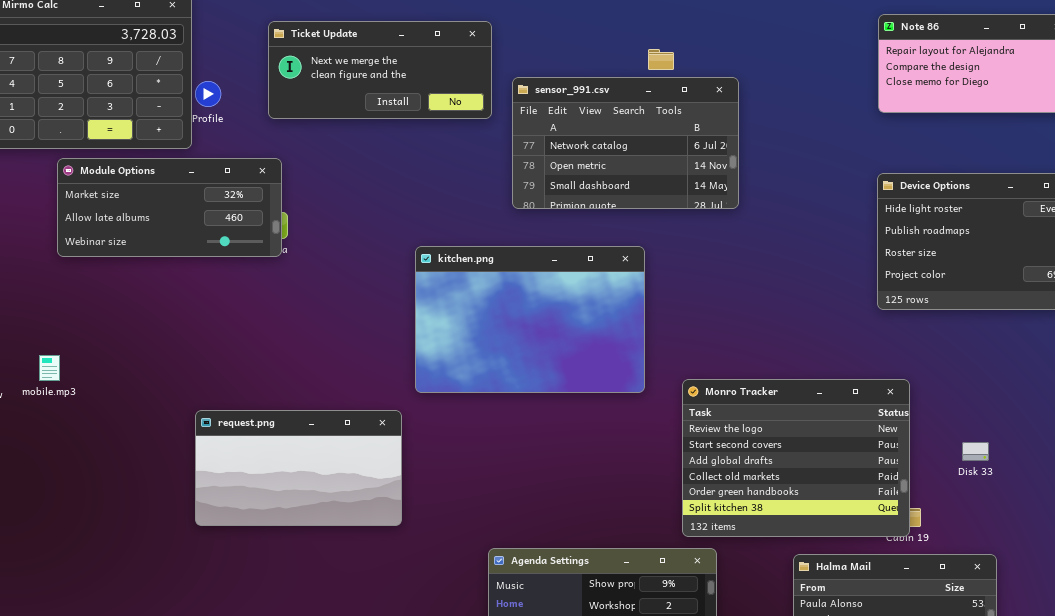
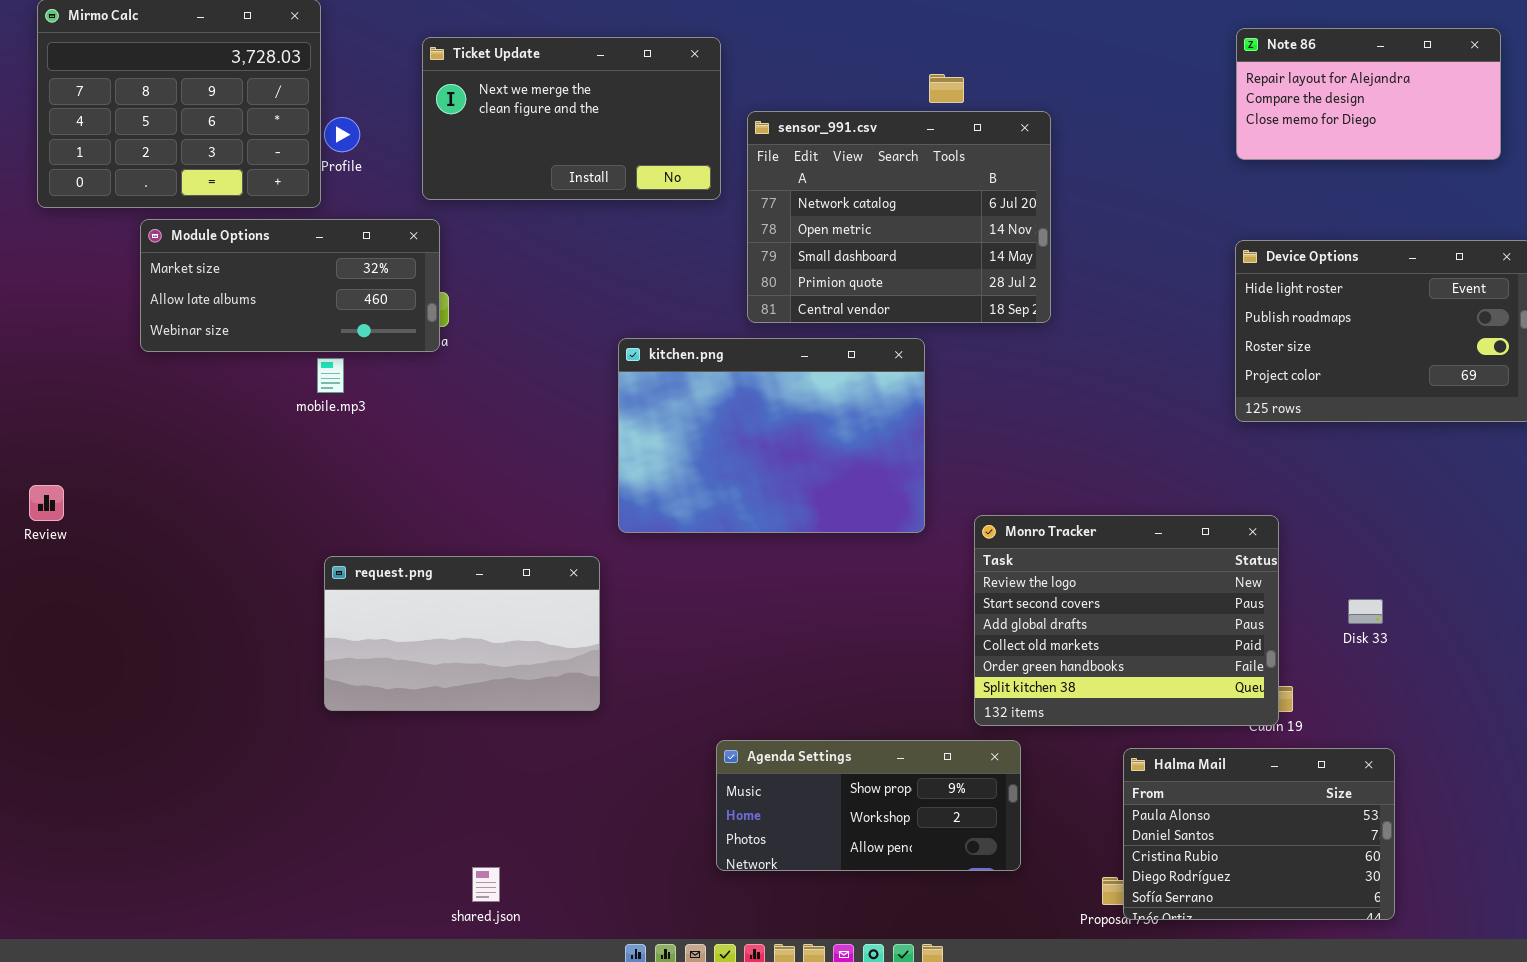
Ticket Update: [268,21,492,119] -> [422,37,721,200], resized
sensor_991.csv: [512,77,739,209] -> [747,111,1051,323], resized
mobile.mp3: [39,355,60,381] -> [317,358,344,393], moved

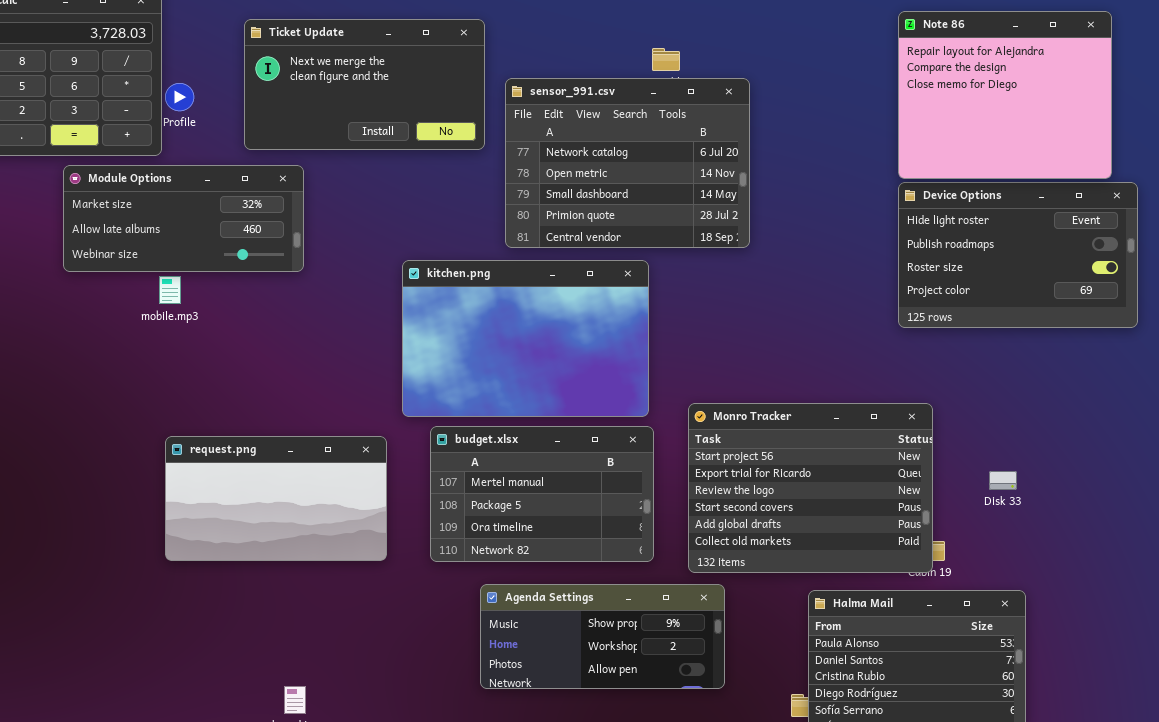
Note 86: [1236,28,1501,160] -> [898,11,1112,179], resized
Module Options: [140,219,440,352] -> [63,165,304,272], moved
Monro Tracker: [974,515,1279,726] -> [688,403,933,573], scrolled up 2 rows
budget.xlsx: none -> [430,426,654,562], opened

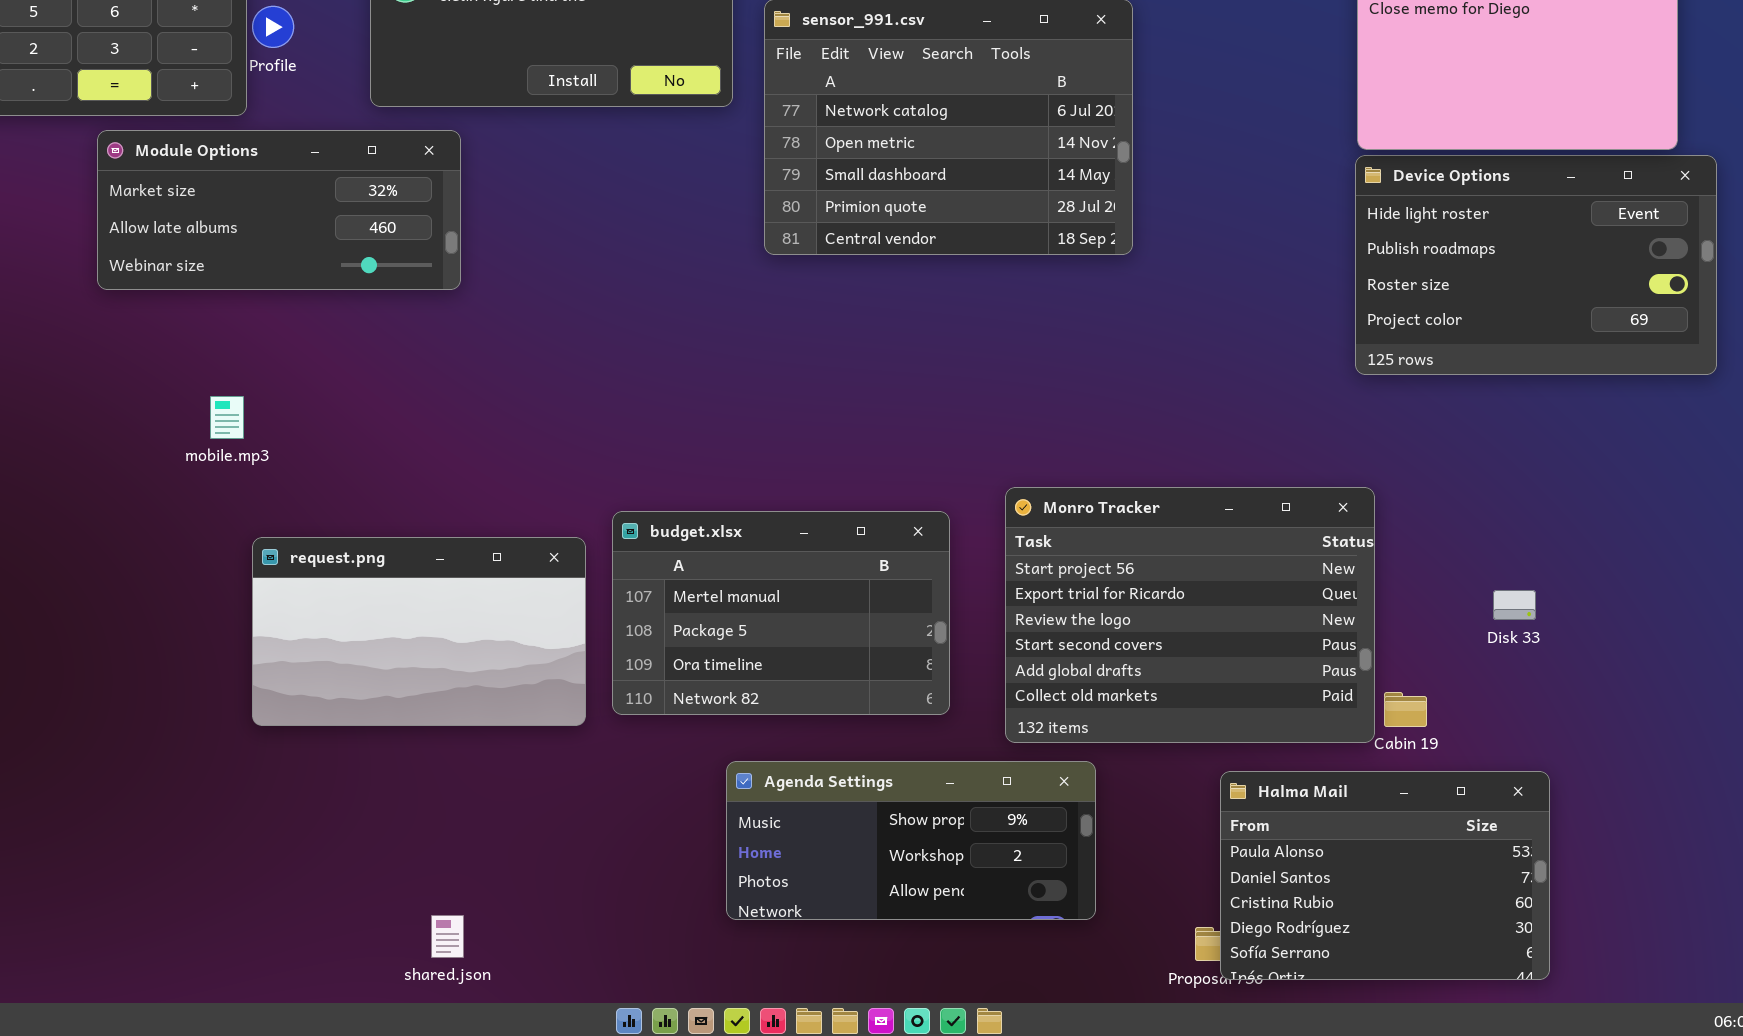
kitchen.png: [402,260,649,417] -> none, closed
mobile.mp3: [159,276,181,304] -> [210,396,244,439], moved
Monro Tracker: [688,403,933,573] -> [1005,487,1375,743], moved
budget.xlsx: [430,426,654,562] -> [612,511,950,715], moved

